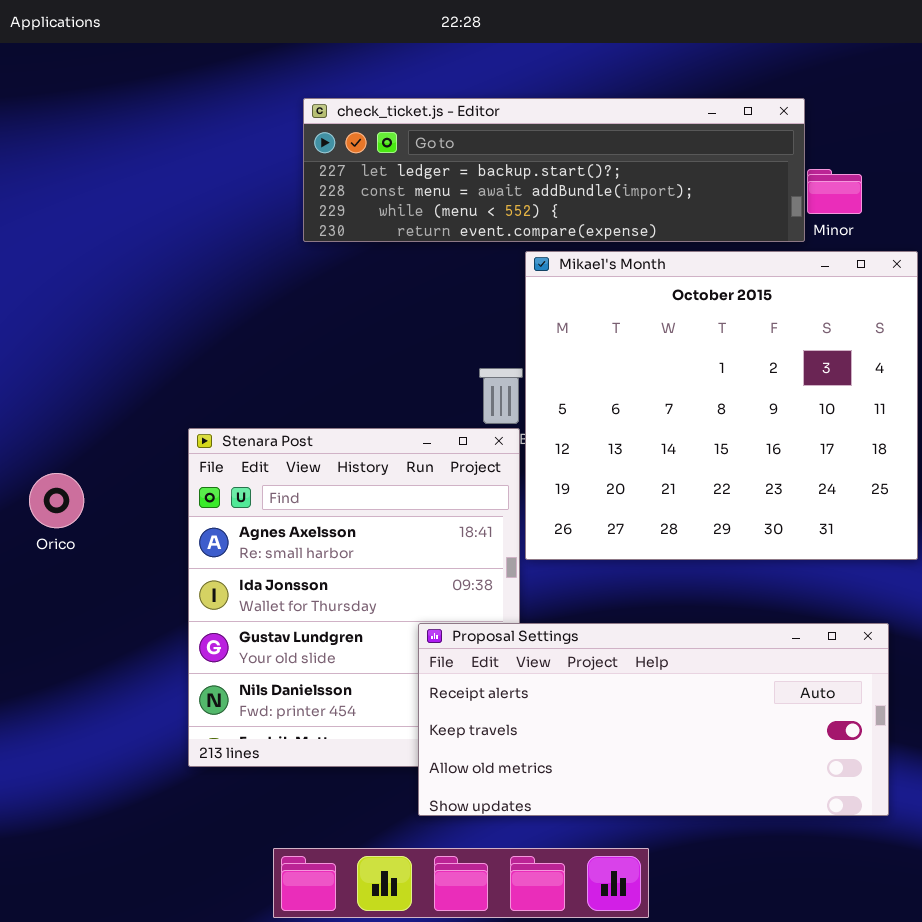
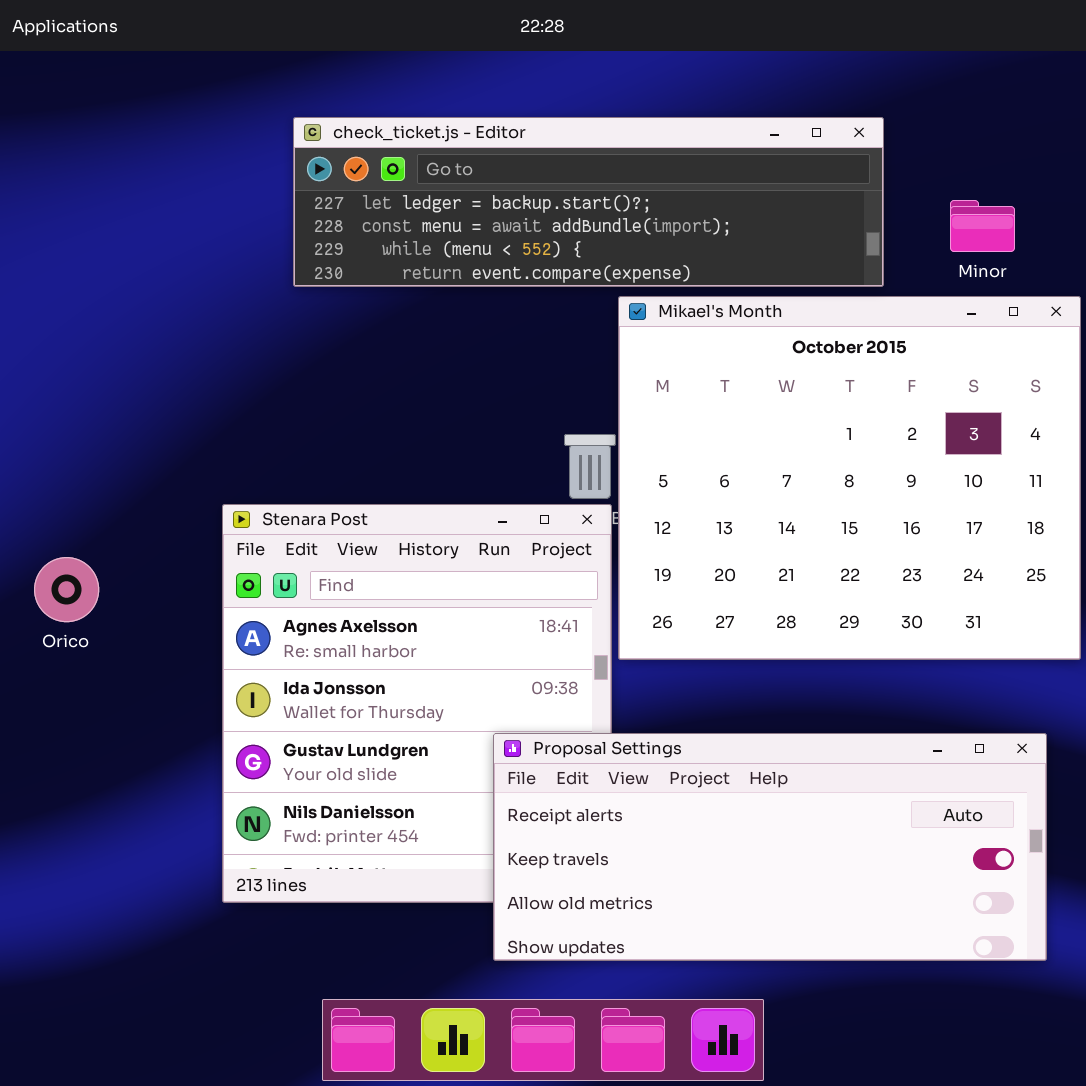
check_ticket.js - Editor: [303,98,805,242] -> [293,117,884,287], moved

